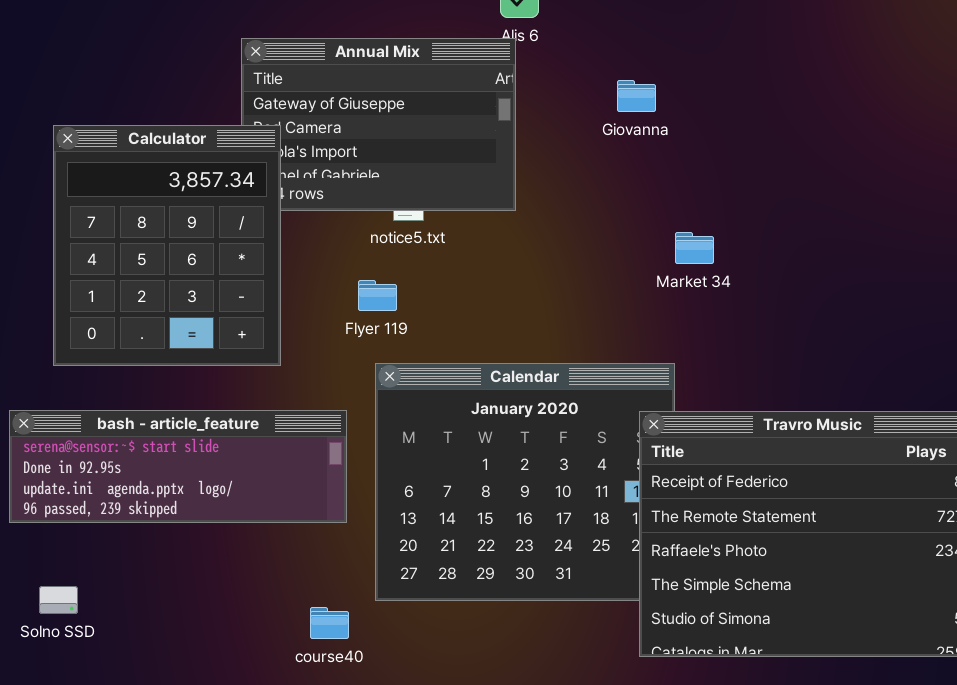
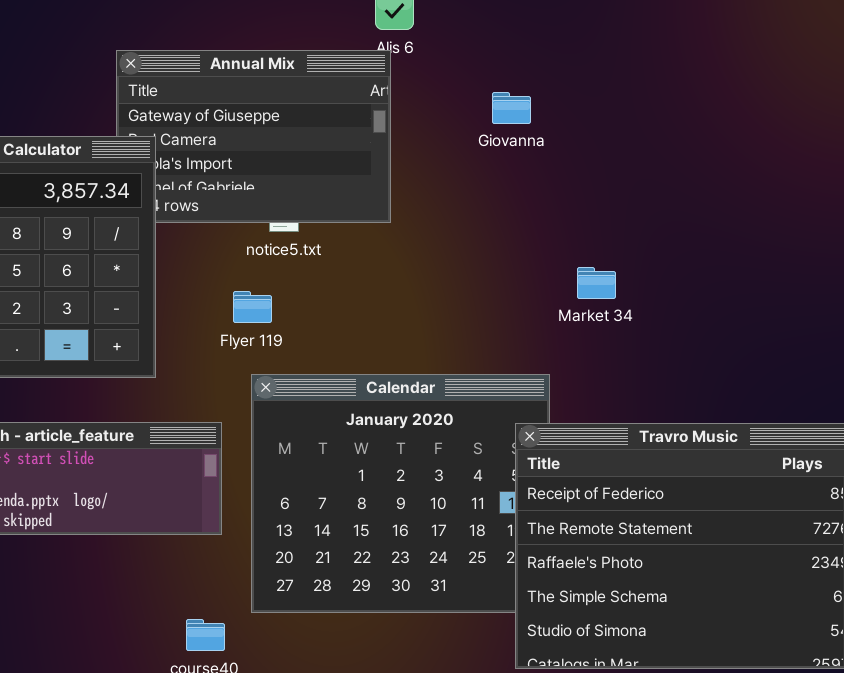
Market 34: [675,232,714,264] -> [577,267,616,299], moved

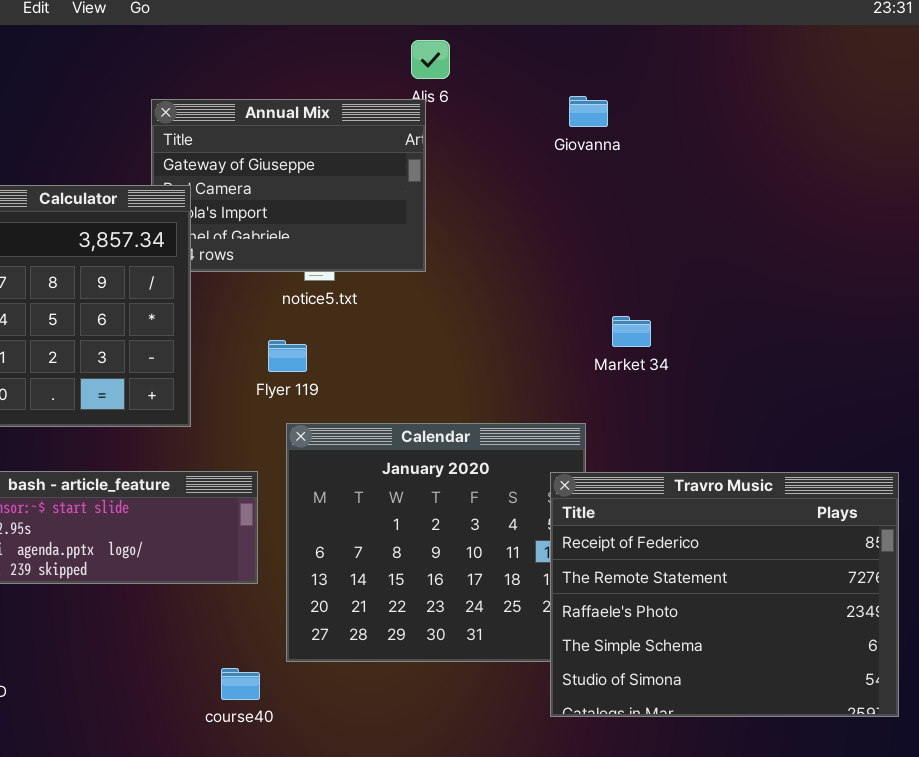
Giovanna: [492,92,531,124] -> [569,96,608,127], moved

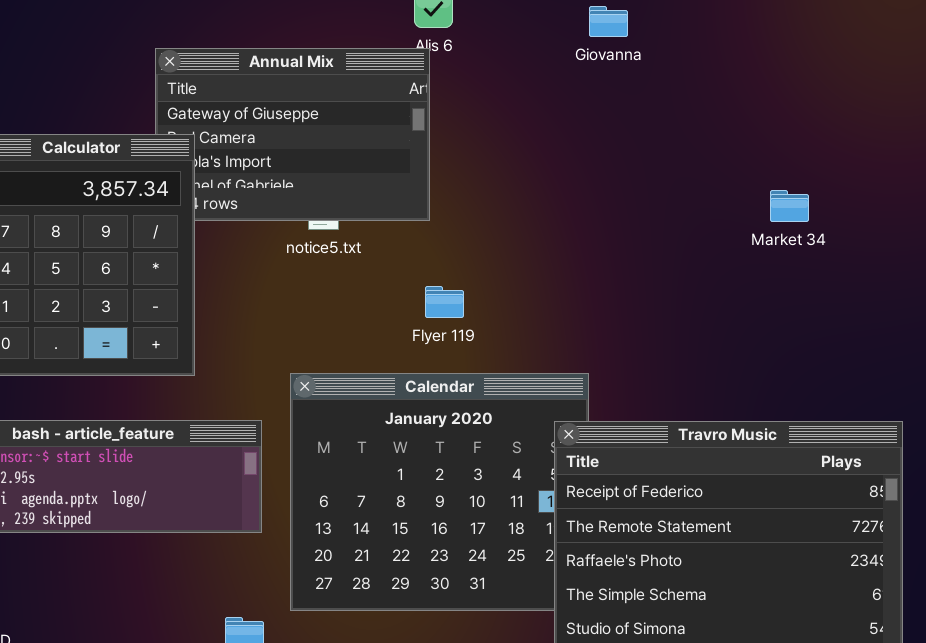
Giovanna: [569,96,608,127] -> [589,6,628,37], moved
Market 34: [612,316,651,347] -> [770,190,809,222], moved
Flyer 119: [268,340,307,372] -> [425,286,464,318], moved

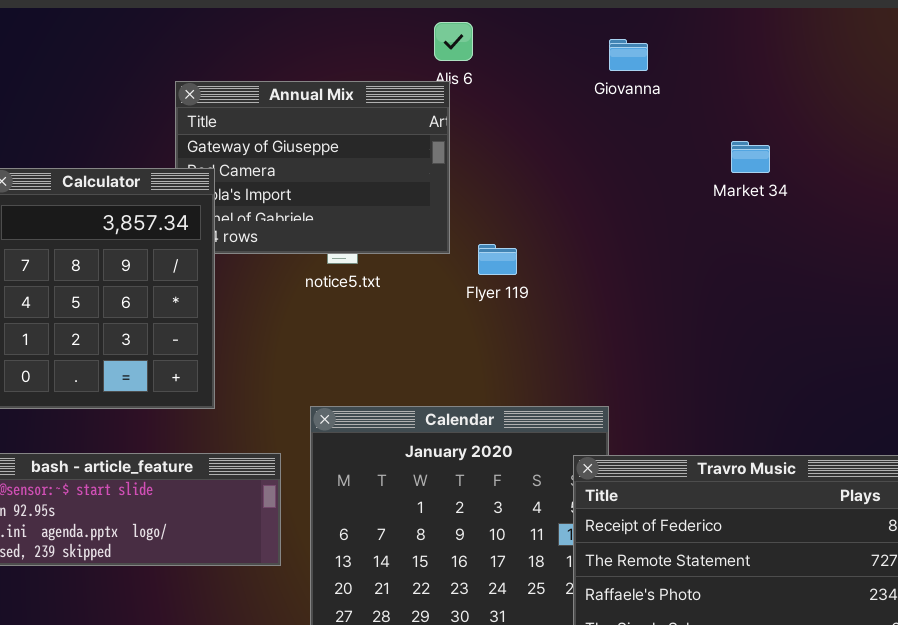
Market 34: [770,190,809,222] -> [731,141,770,173], moved
Flyer 119: [425,286,464,318] -> [478,244,517,275], moved

